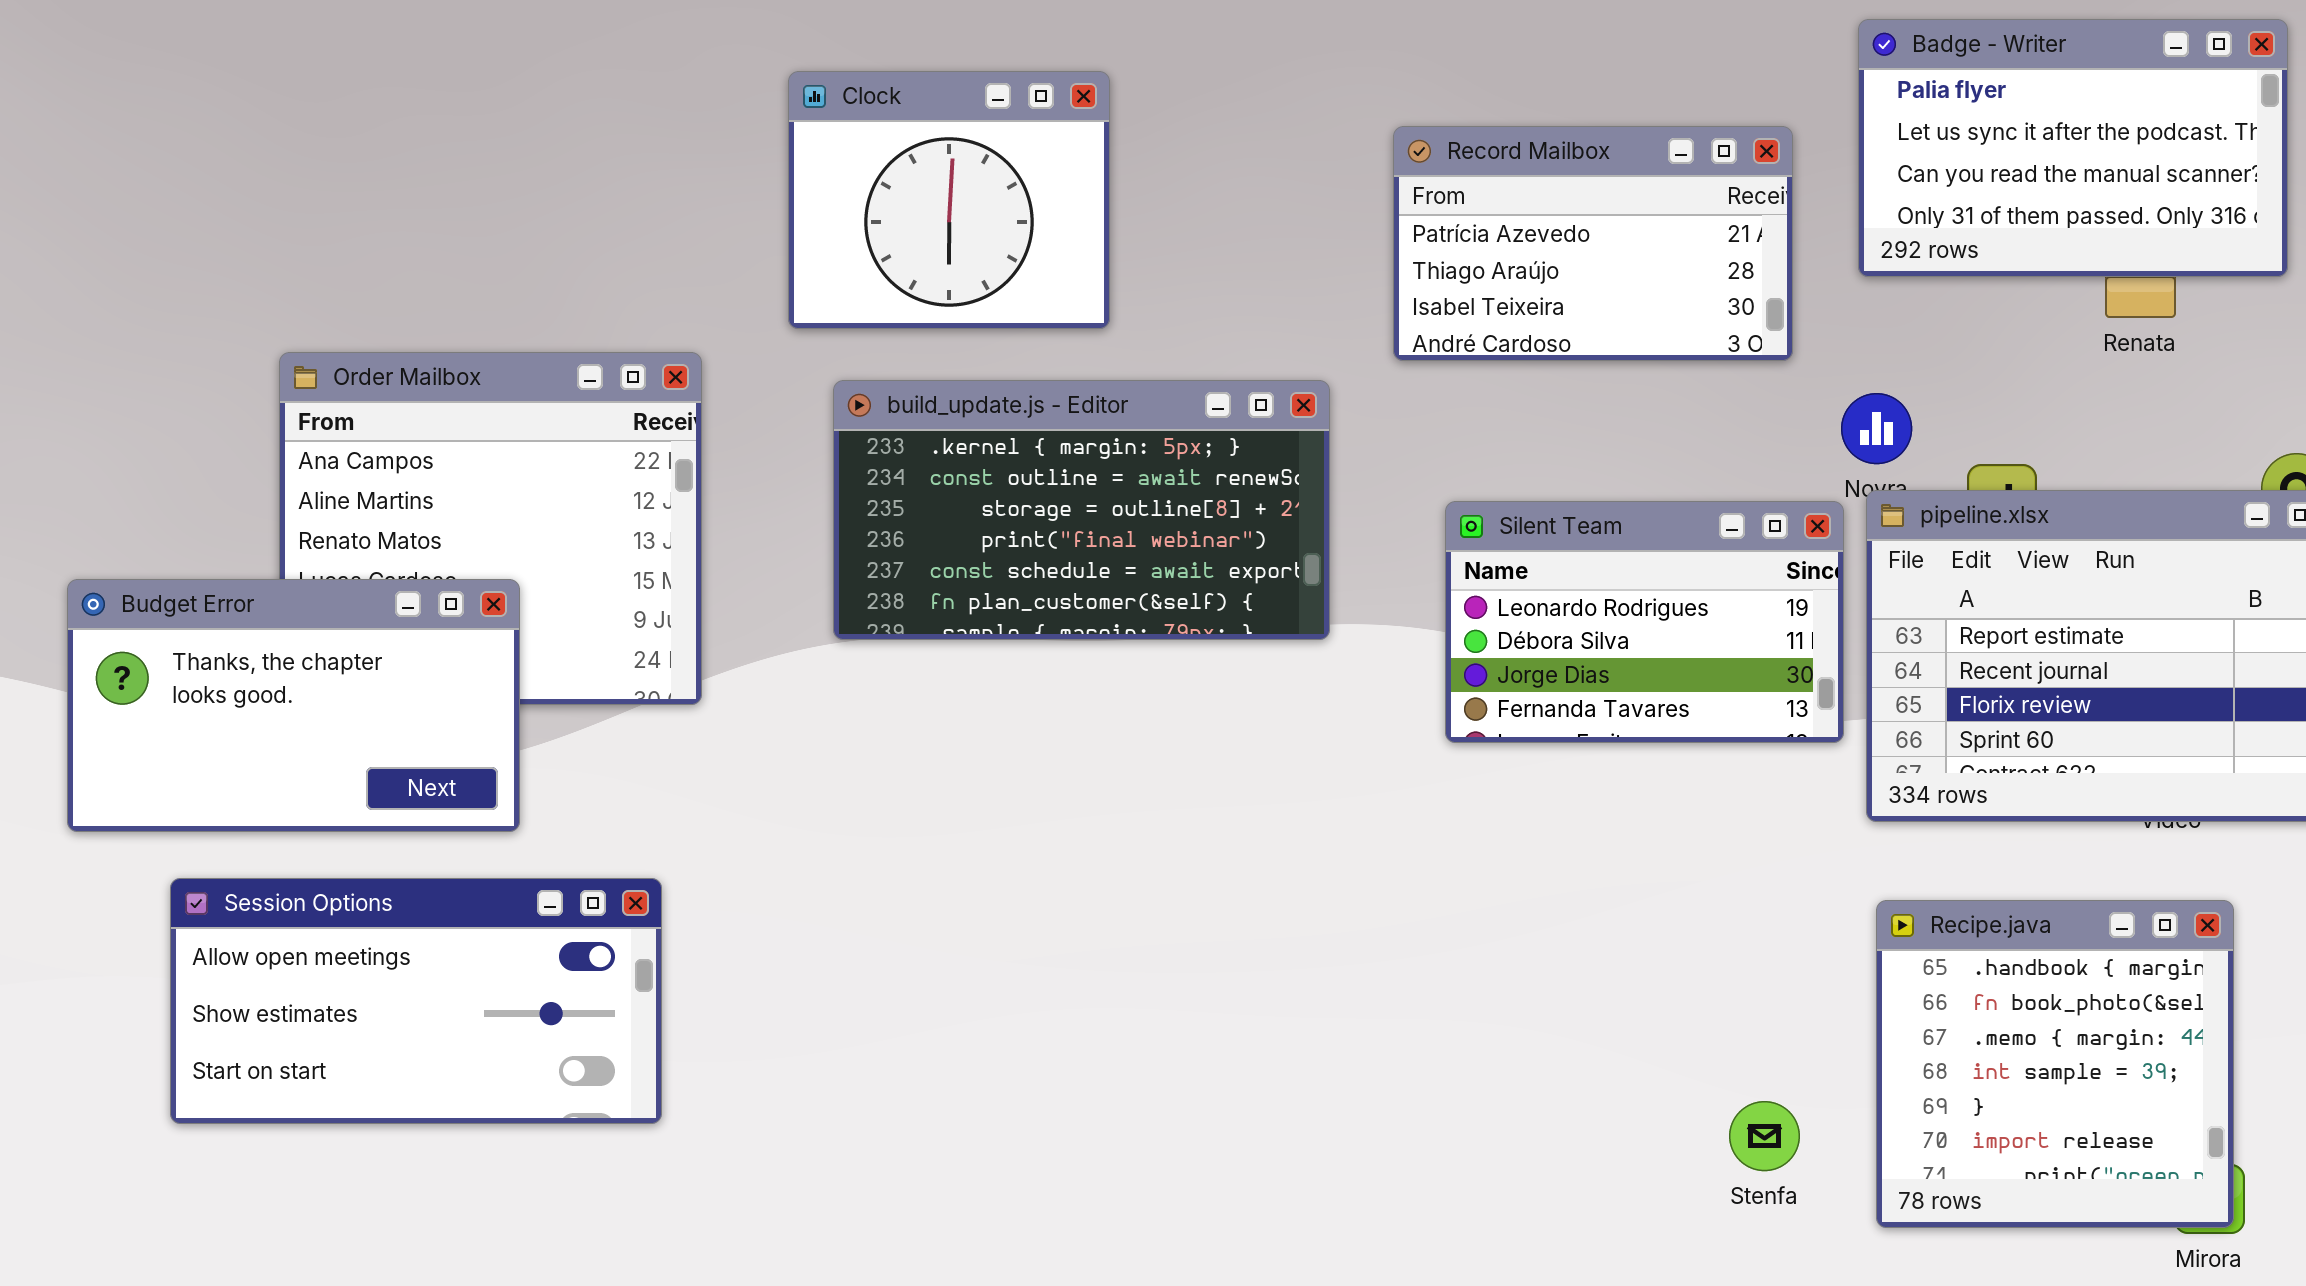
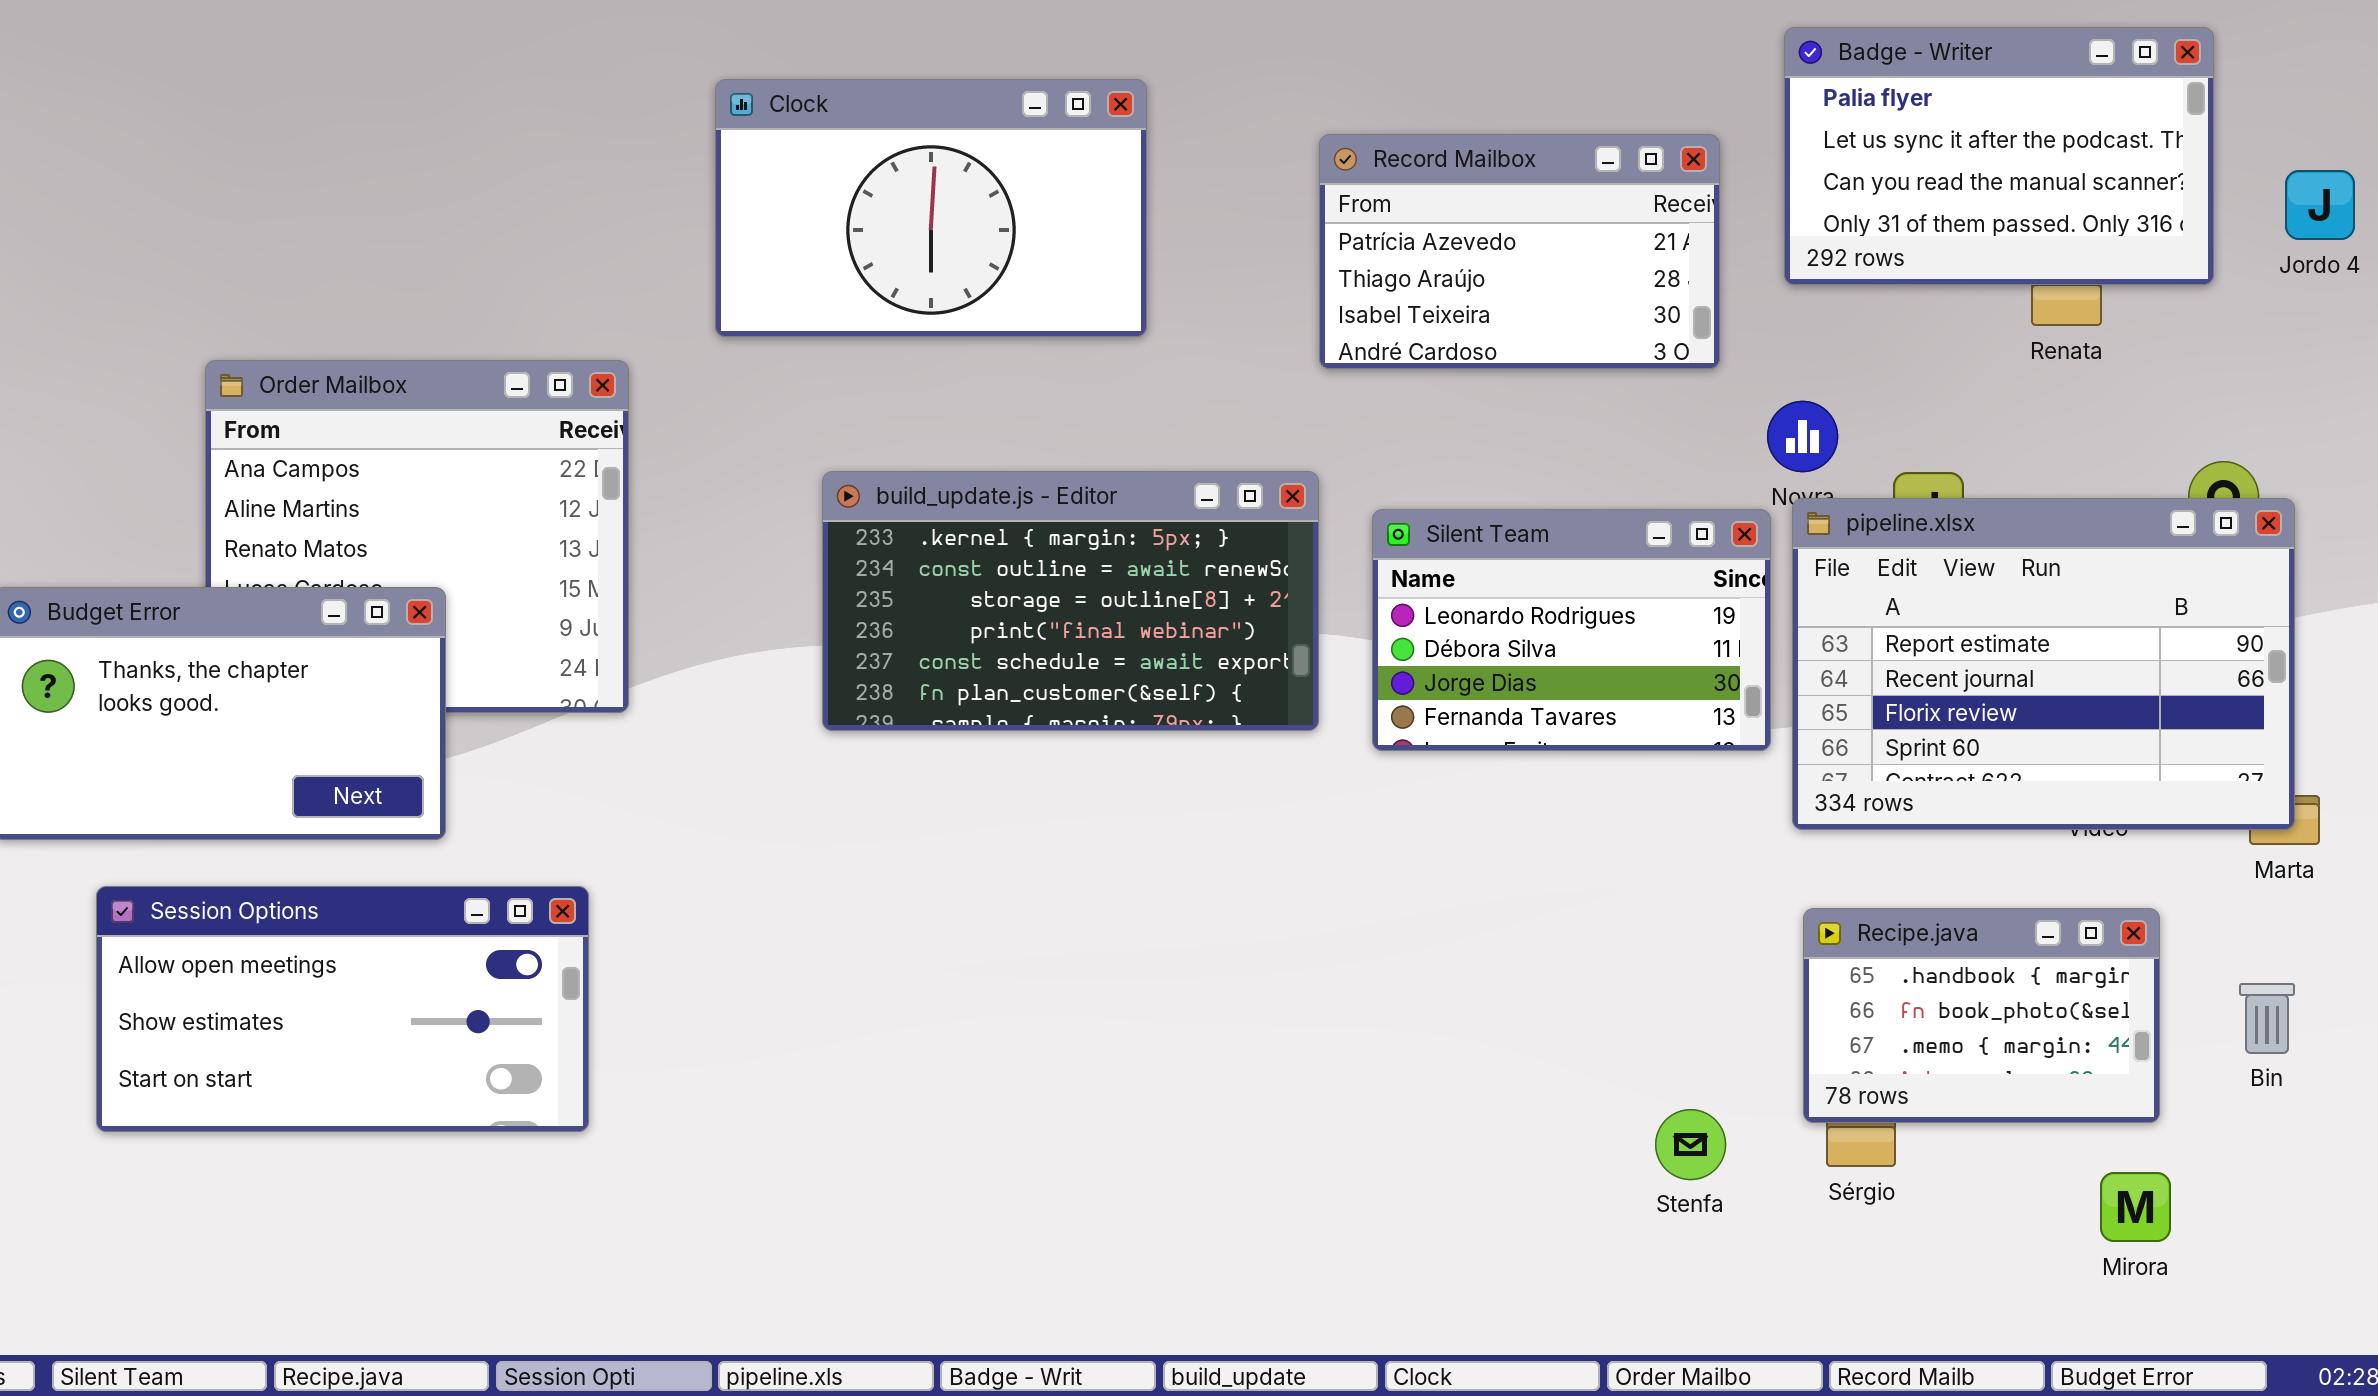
Clock: [788,71,1110,329] -> [715,79,1147,337], resized
build_update.js - Editor: [833,380,1330,640] -> [822,471,1319,731], moved
Recipe.java: [1876,900,2234,1228] -> [1803,908,2160,1123], resized

